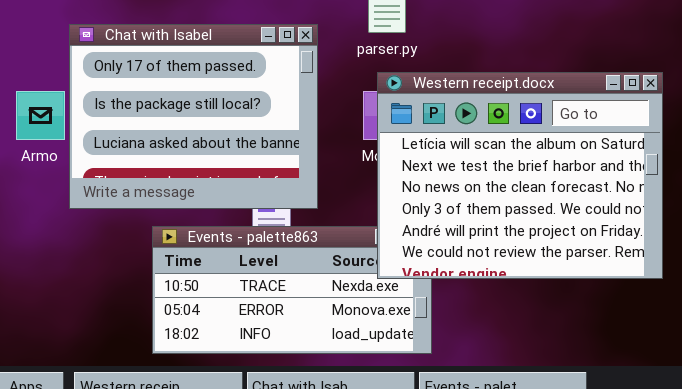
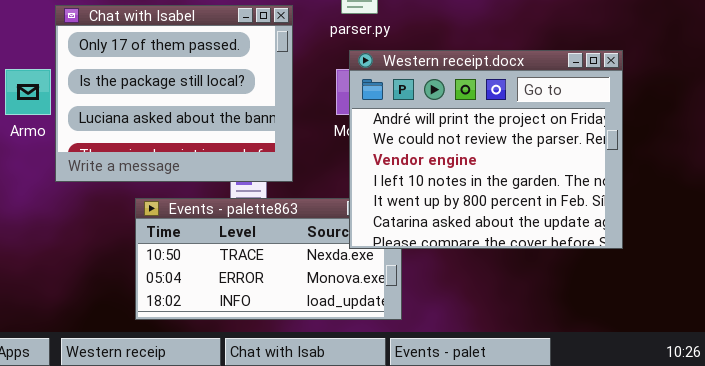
Western receipt.docx: [377,72,663,279] -> [349,50,623,249], scrolled down 4 rows

